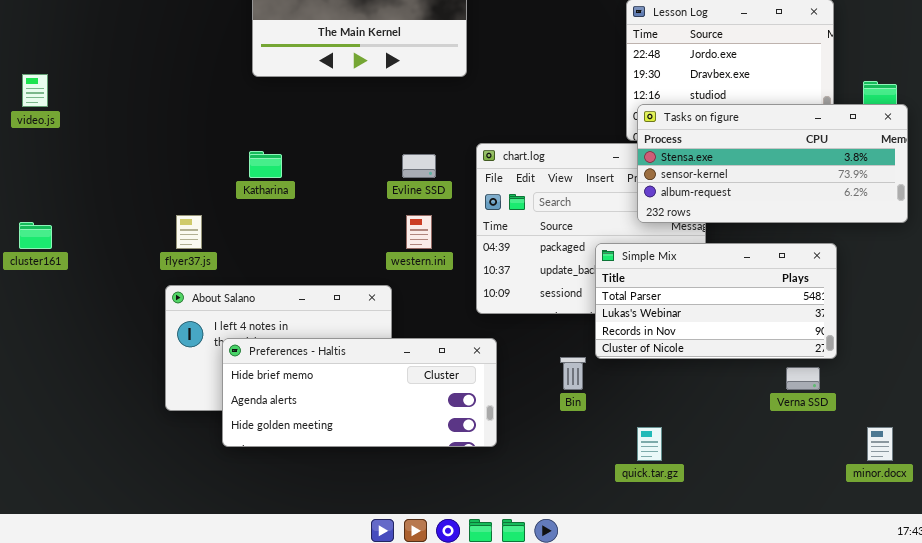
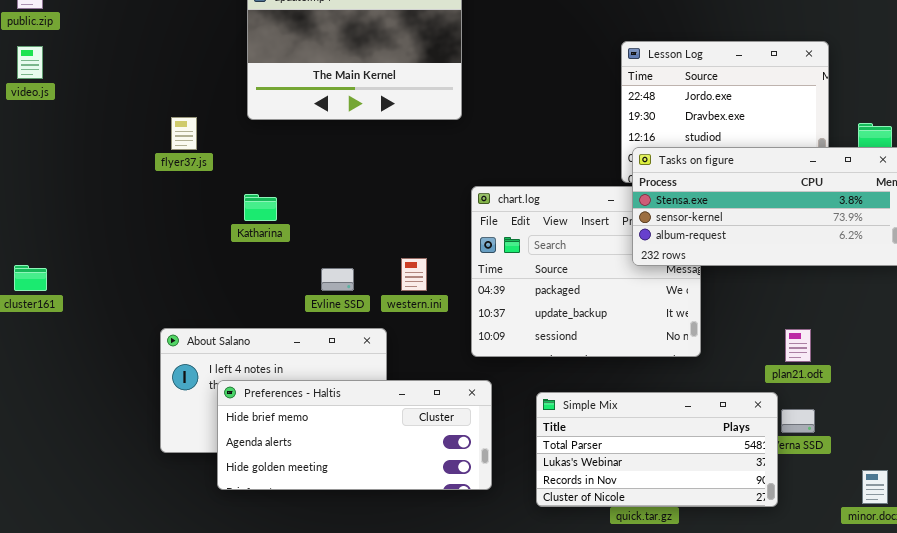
video.js: [22,74,48,107] -> [17,46,43,79], moved
Evline SSD: [402,154,436,178] -> [321,268,354,291], moved
flyer37.js: [176,215,202,249] -> [171,117,197,150], moved
Simple Mix: [595,243,837,359] -> [536,392,778,507], moved

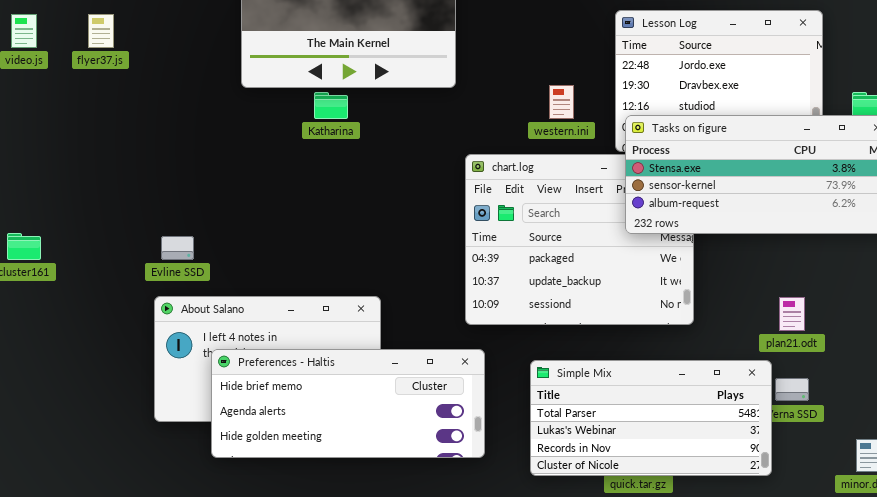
flyer37.js: [171,117,197,150] -> [88,14,114,48], moved
Katharina: [244,194,277,221] -> [314,92,348,119], moved
western.ini: [401,258,427,291] -> [549,85,574,119], moved
Evline SSD: [321,268,354,291] -> [161,236,194,260], moved

